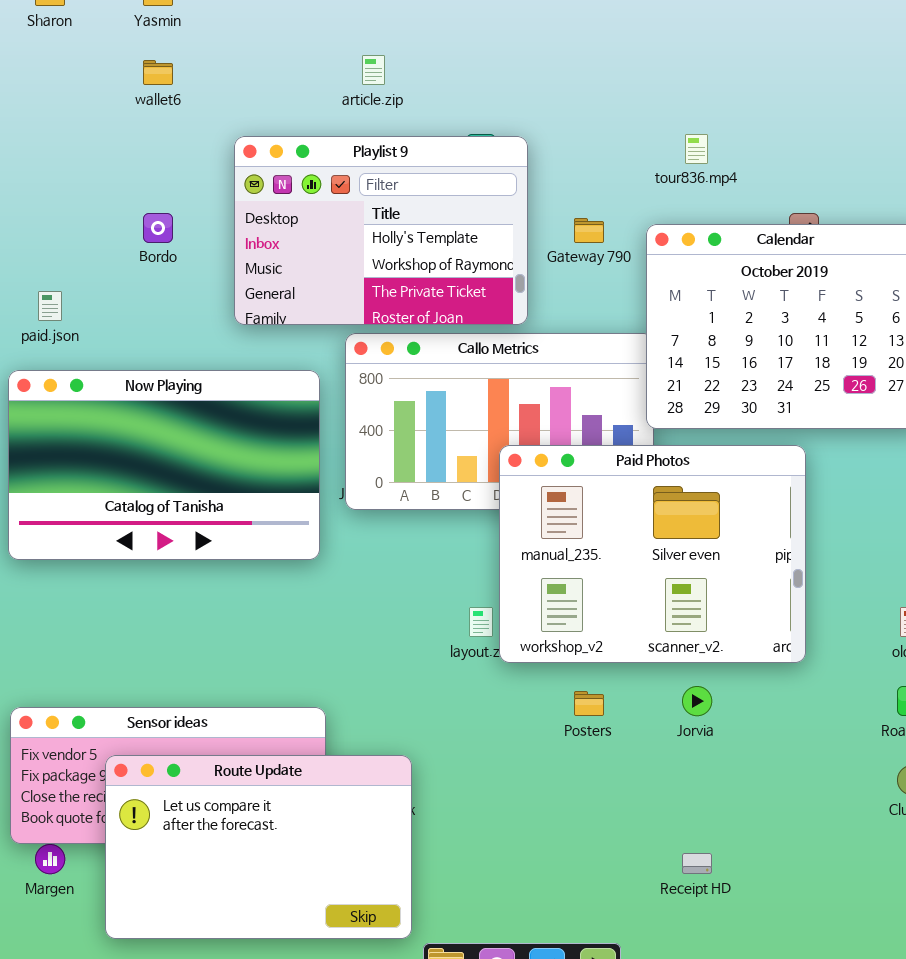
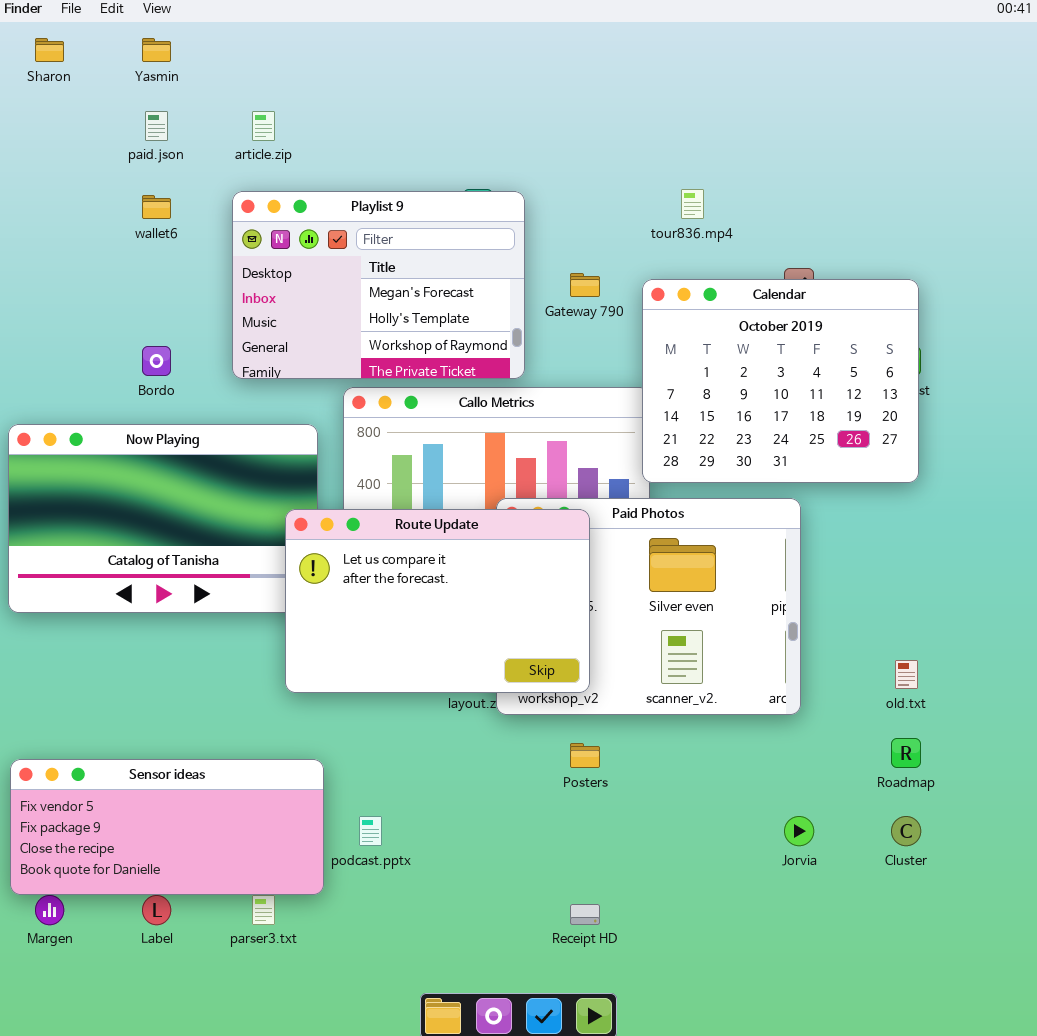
article.zip: [362,55,385,85] -> [252,111,275,141], moved
wallet6: [143,60,173,85] -> [142,195,171,219], moved
Playlist 9: [234,136,528,325] -> [232,191,525,379], scrolled up 1 row
Bordo: [143,213,173,243] -> [142,346,171,376], moved
paid.json: [38,291,62,321] -> [145,111,168,141], moved
Jorvia: [682,686,712,716] -> [784,816,814,846], moved
Route Update: [105,755,412,939] -> [285,509,590,693], moved
Receipt HD: [682,853,712,874] -> [570,904,600,925], moved

